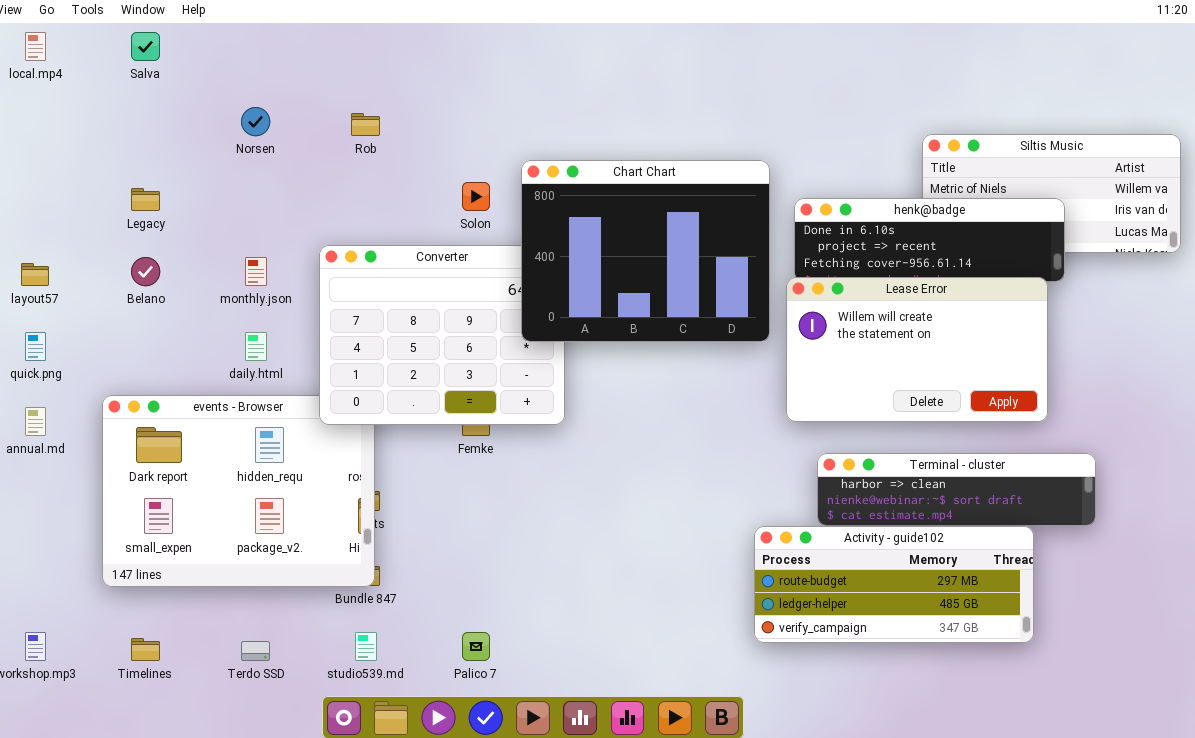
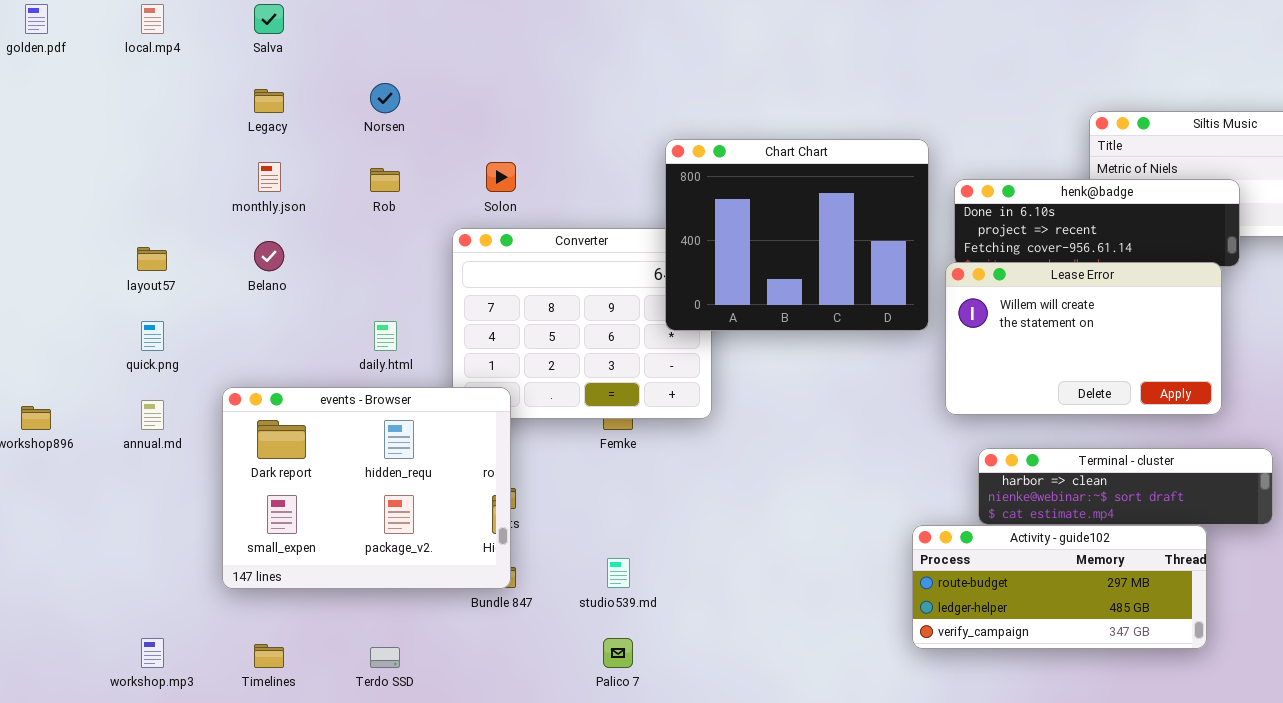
Rob: [351,113,380,136] -> [370,168,400,192], moved
Solon: [462,182,490,211] -> [486,162,516,192], moved
Legacy: [131,188,160,211] -> [254,89,284,113], moved
monthly.json: [245,257,267,286] -> [258,162,281,192], moved
events - Browser: [102,395,375,587] -> [222,387,511,589], raised
studio539.md: [355,632,377,661] -> [607,558,630,588], moved

